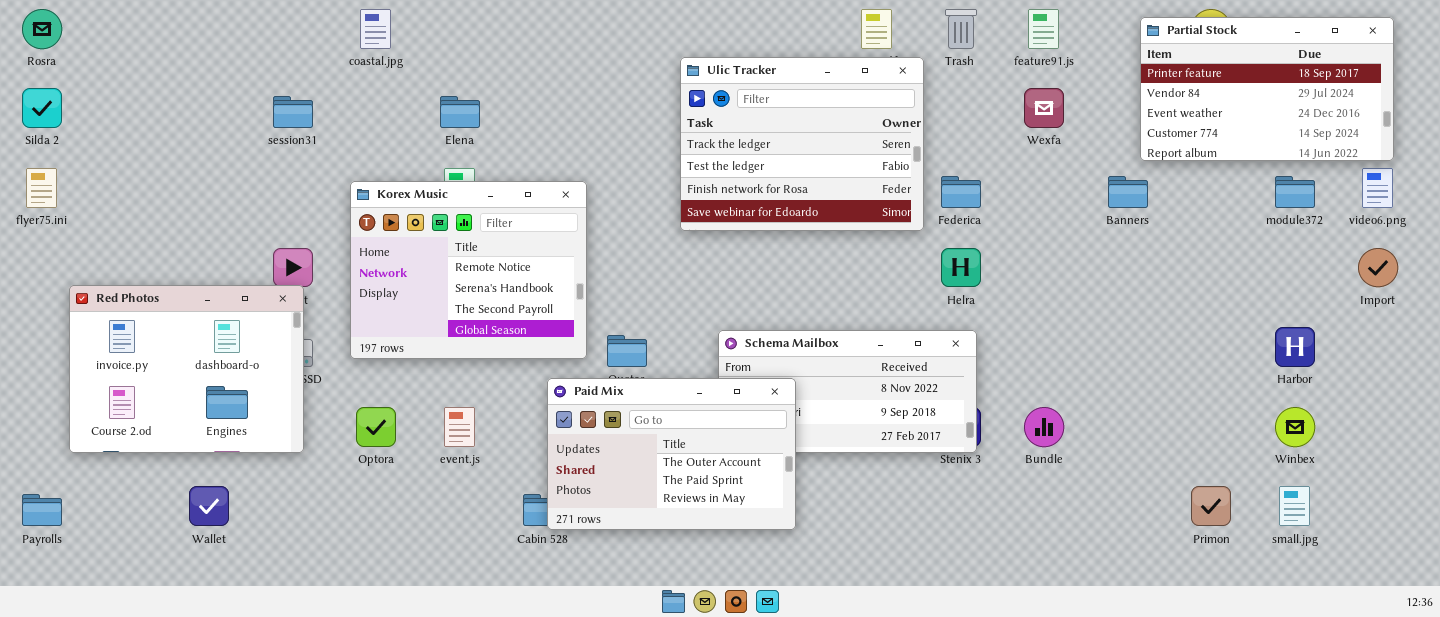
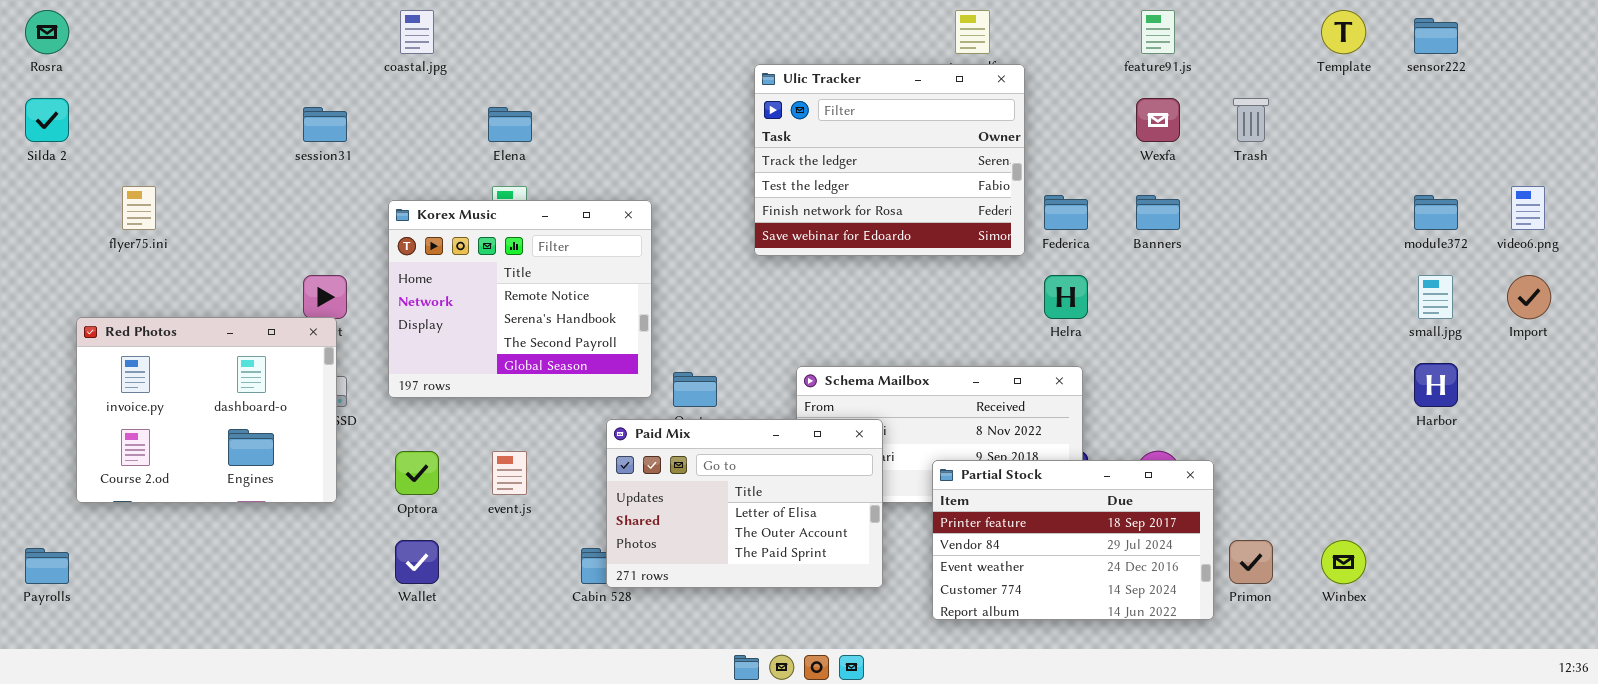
Trash: [945,9,977,49] -> [1233,98,1269,142], moved
Partial Stock: [1140,17,1394,161] -> [932,460,1214,620], moved
flyer75.ini: [26,168,57,208] -> [122,186,156,230], moved
Banners: [1108,176,1148,208] -> [1136,195,1180,230], moved
Paid Mix: [547,378,796,530] -> [606,419,883,588], scrolled up 1 row
Winbex: [1275,407,1315,447] -> [1321,540,1366,584], moved
Wallet: [189,486,229,526] -> [395,540,439,584], moved
Primon: [1191,486,1231,526] -> [1229,540,1273,584], moved
small.jpg: [1279,486,1310,526] -> [1418,275,1453,319], moved

